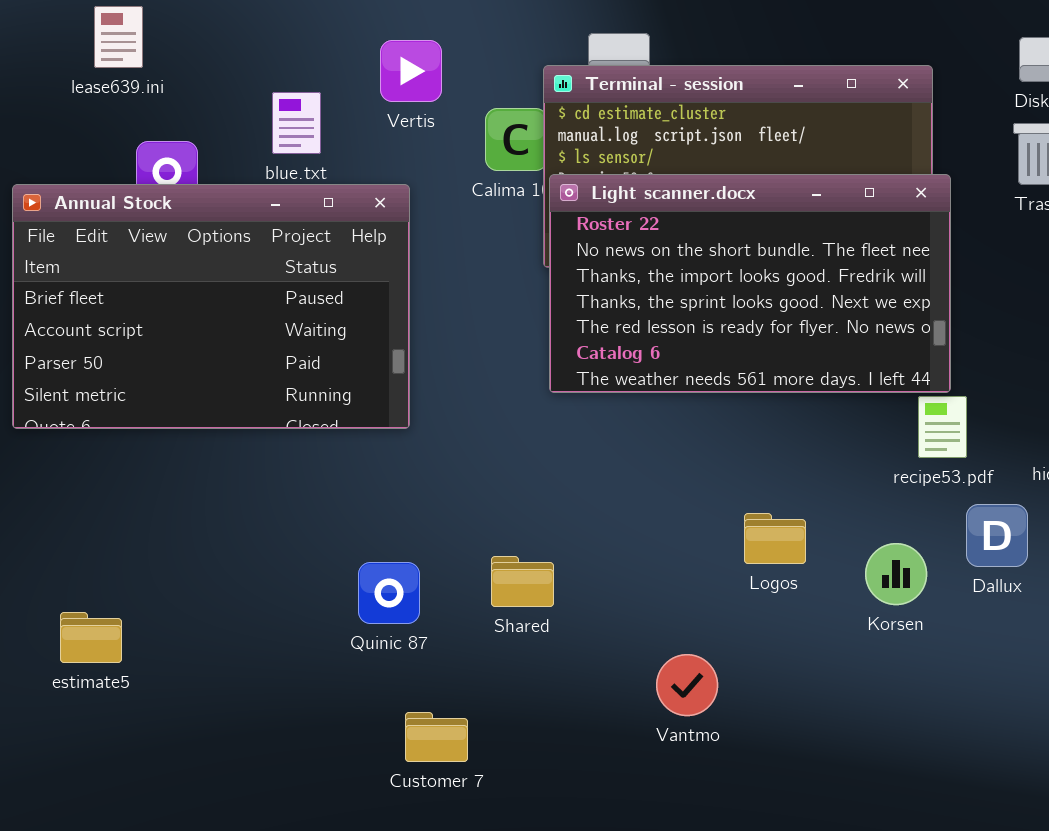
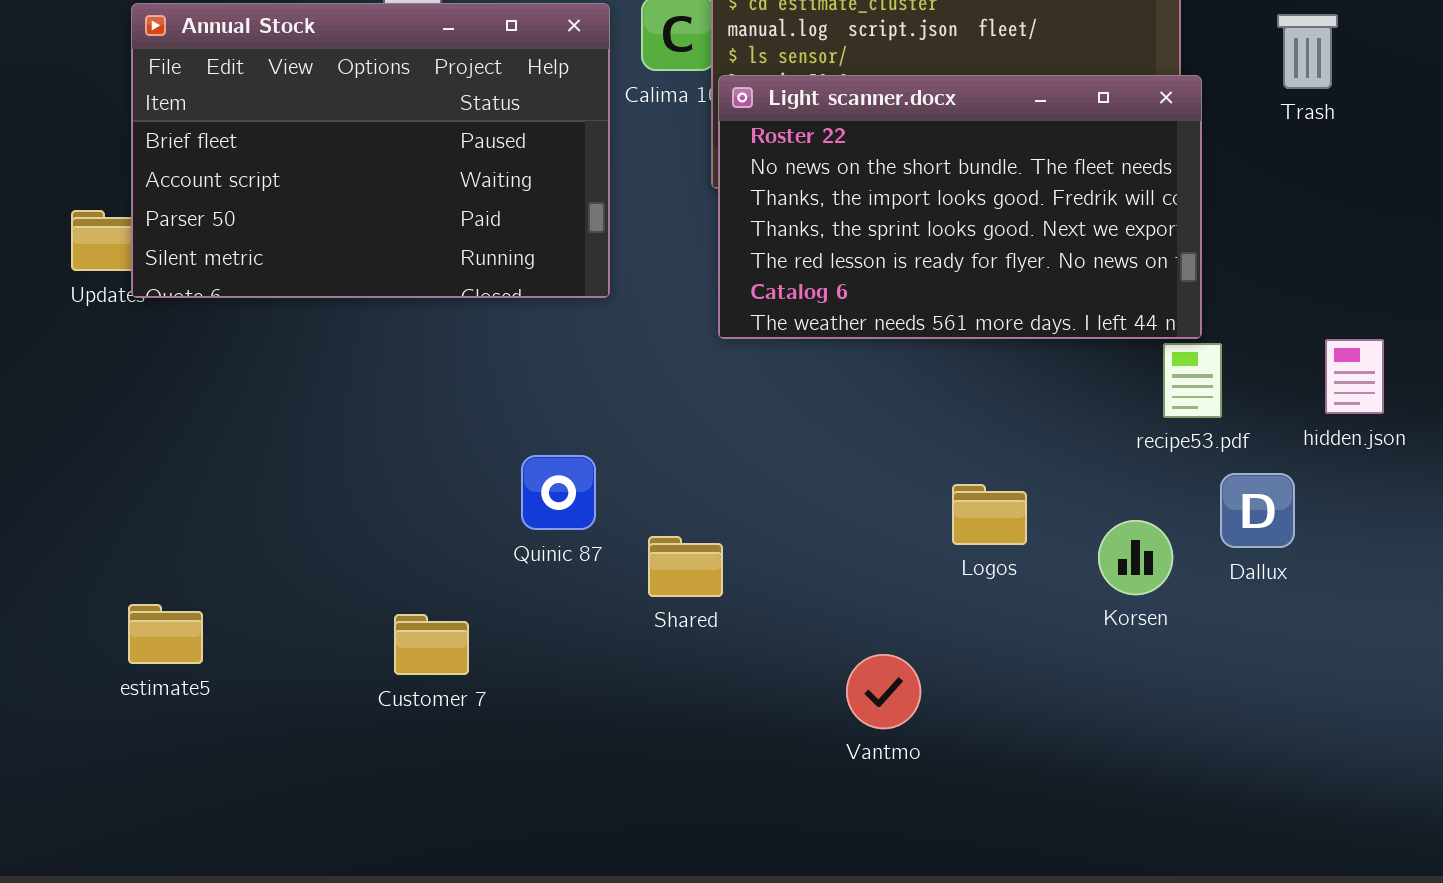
Annual Stock: [12,184,410,429] -> [131,3,610,298], moved
Quinic 87: [358,562,420,624] -> [521,455,596,530], moved
Customer 7: [405,712,468,762] -> [394,614,469,675], moved

